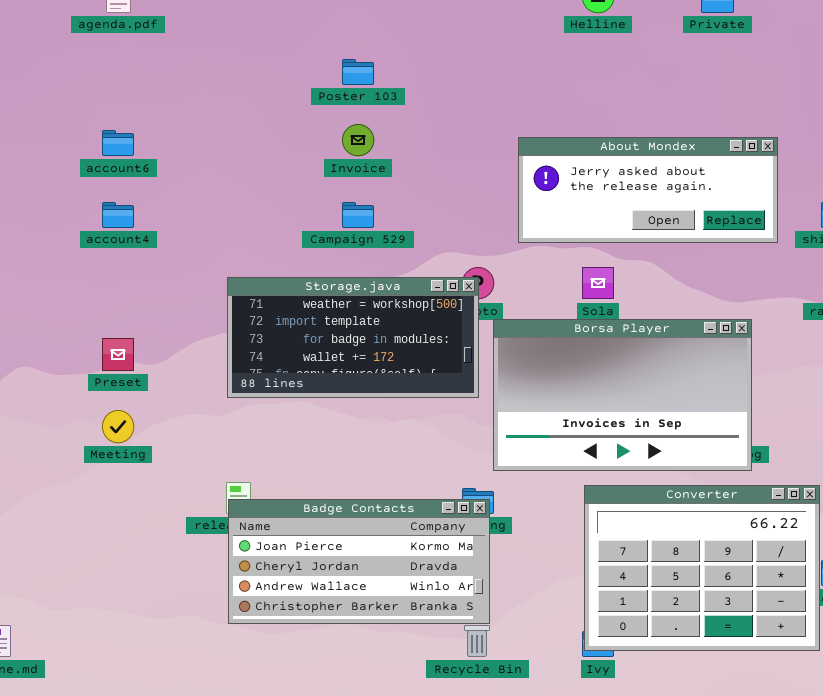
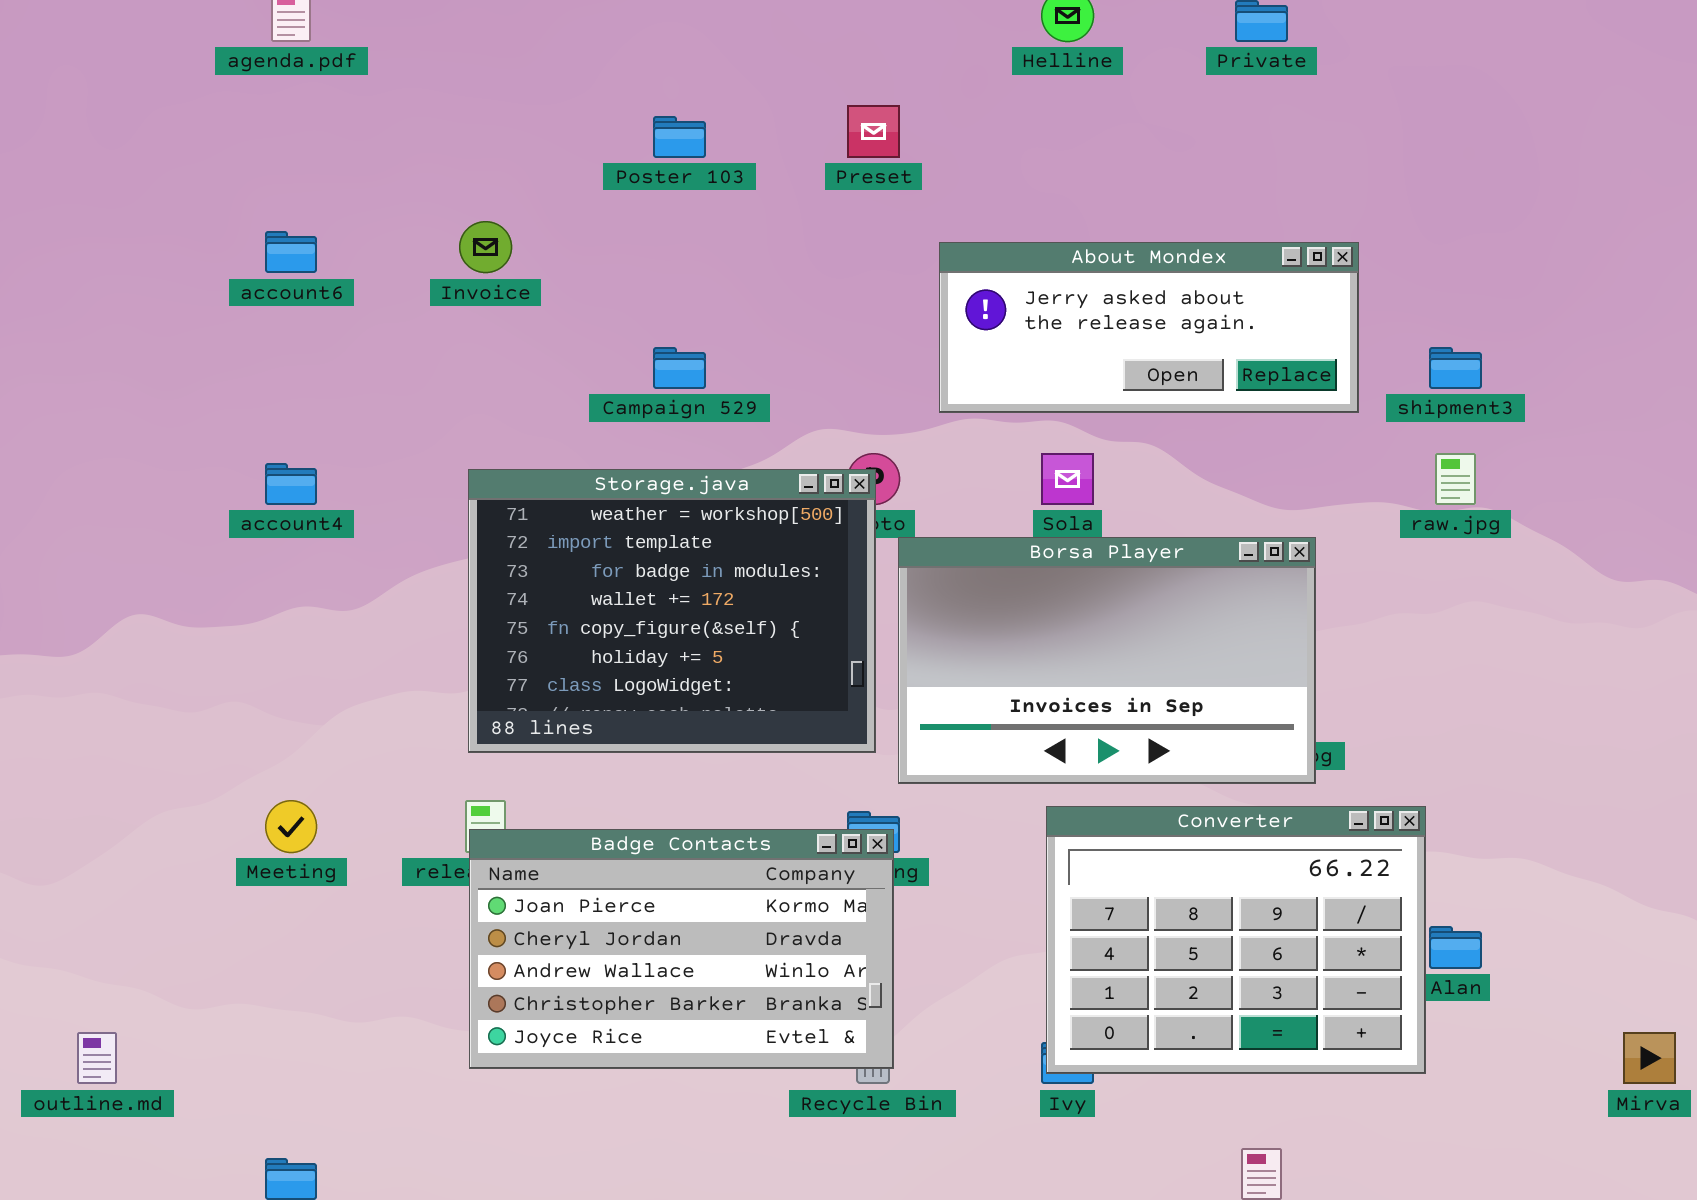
Invoice: [342,124,374,156] -> [459,221,512,273], moved
account4: [102,202,134,228] -> [265,463,317,505], moved
Storage.java: [227,277,479,398] -> [468,469,876,753], resized
Preset: [102,338,134,371] -> [847,105,900,158], moved
Meeting: [102,410,134,443] -> [265,800,317,853], moved
Badge Contacts: [228,499,490,624] -> [469,829,894,1069], resized

